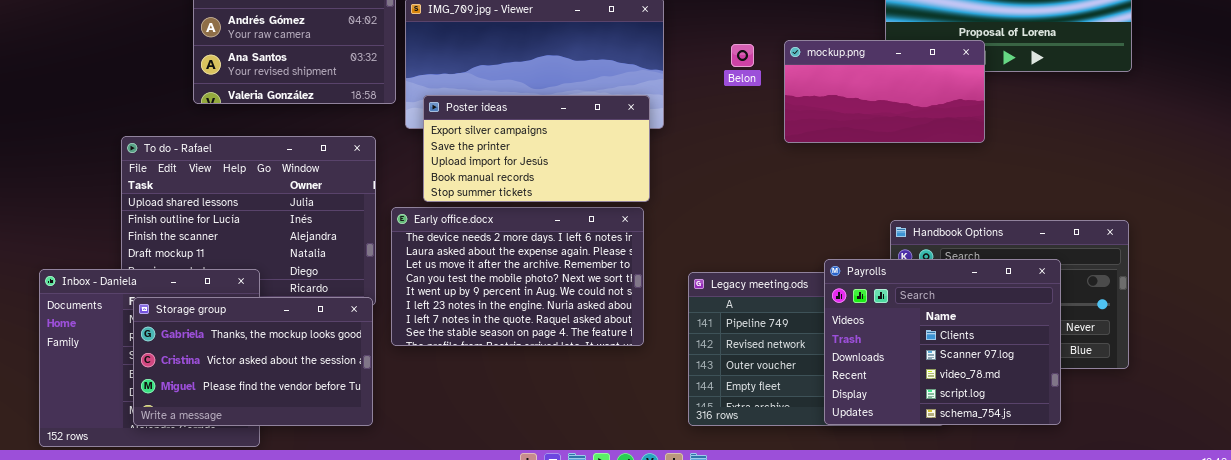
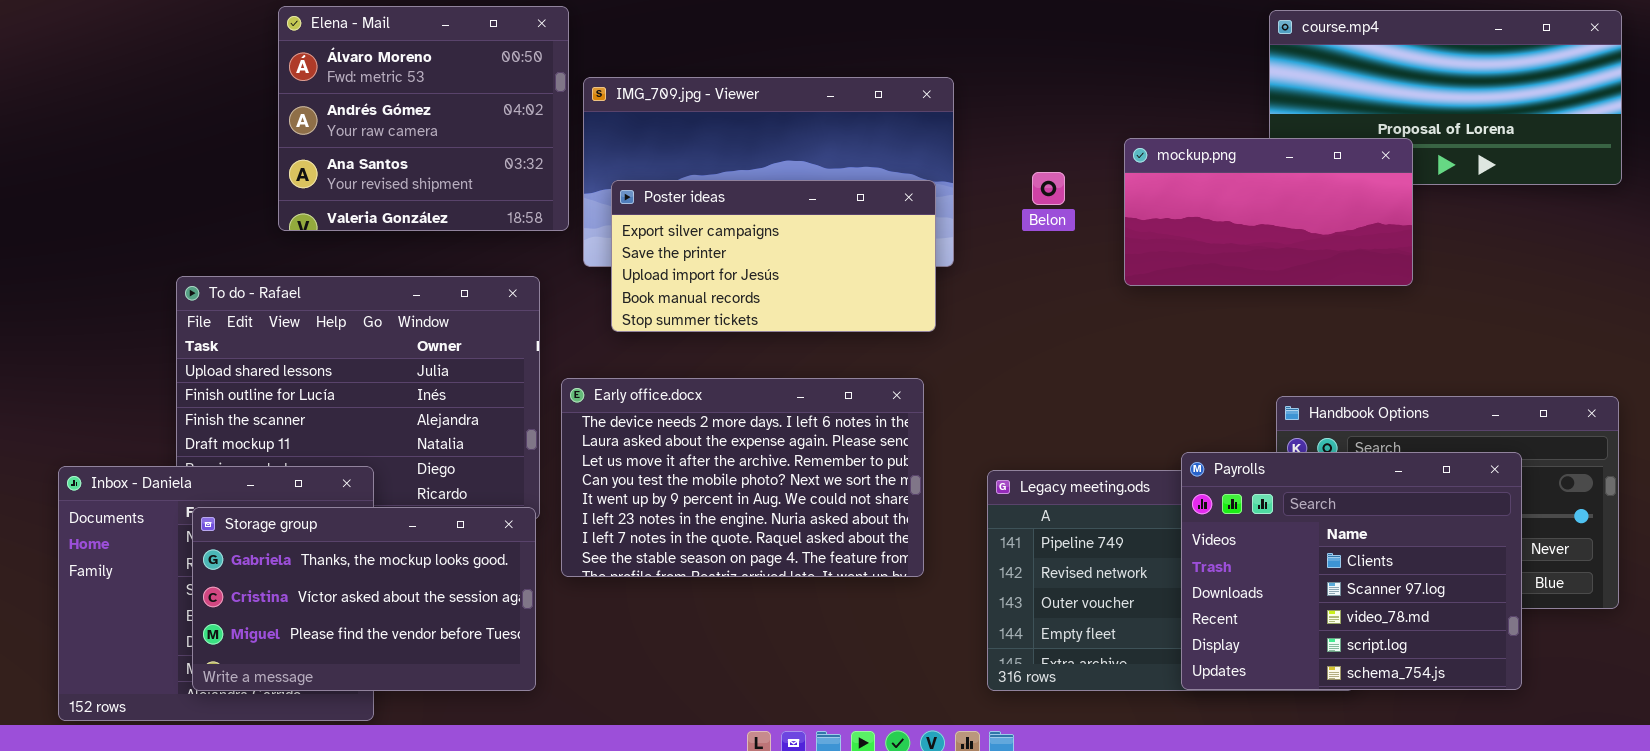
Belon: [731,44,754,67] -> [1032,172,1065,205], moved
Poster ideas: [423,95,650,202] -> [611,180,936,332], moved

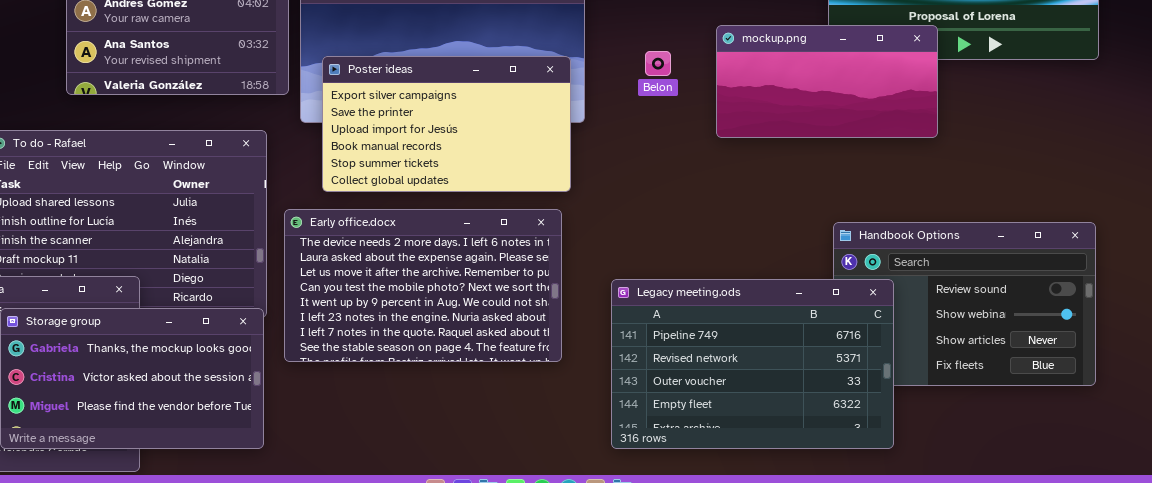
Poster ideas: [611,180,936,332] -> [322,56,571,192], resized
Payrolls: [1181,452,1522,690] -> none, closed

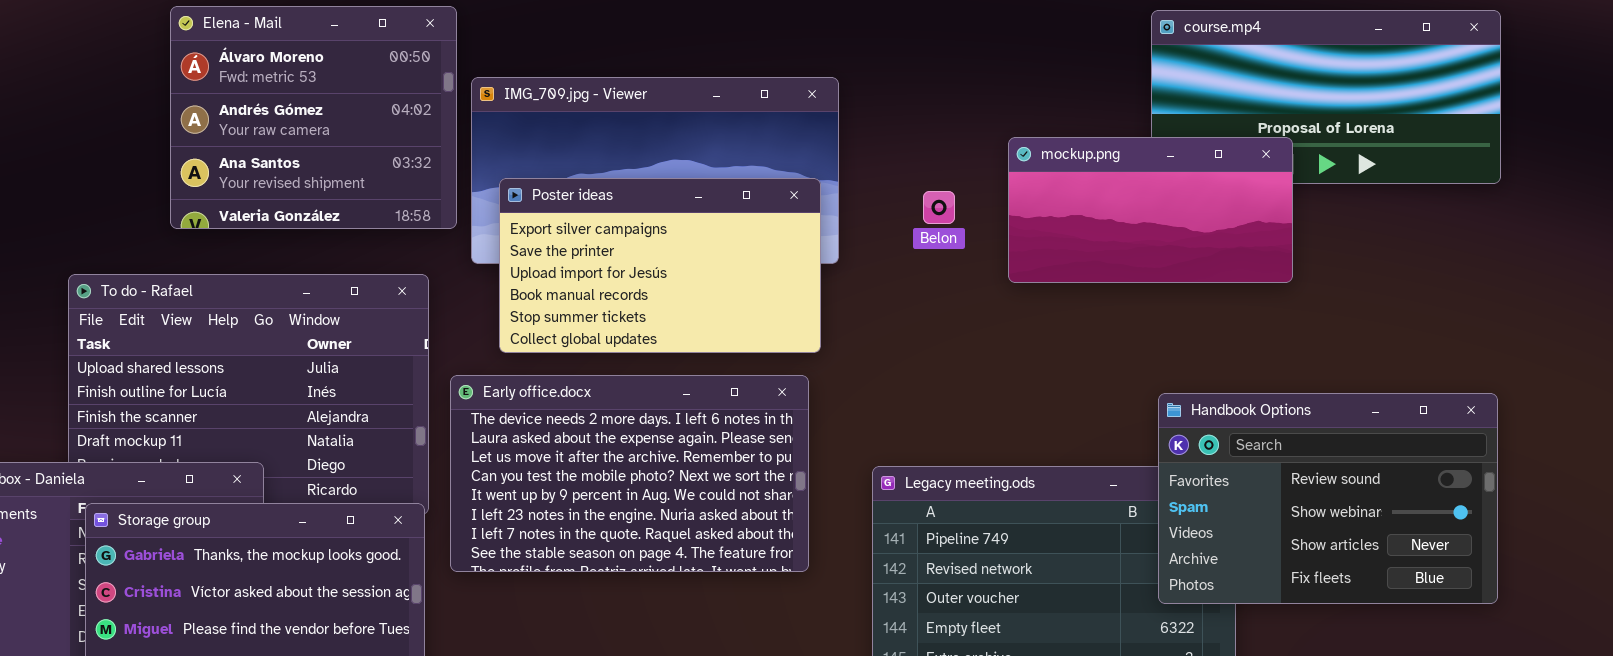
Belon: [645,51,671,76] -> [923,191,955,224], moved
Handbook Options: [833,222,1096,386] -> [1158,393,1498,604], raised

